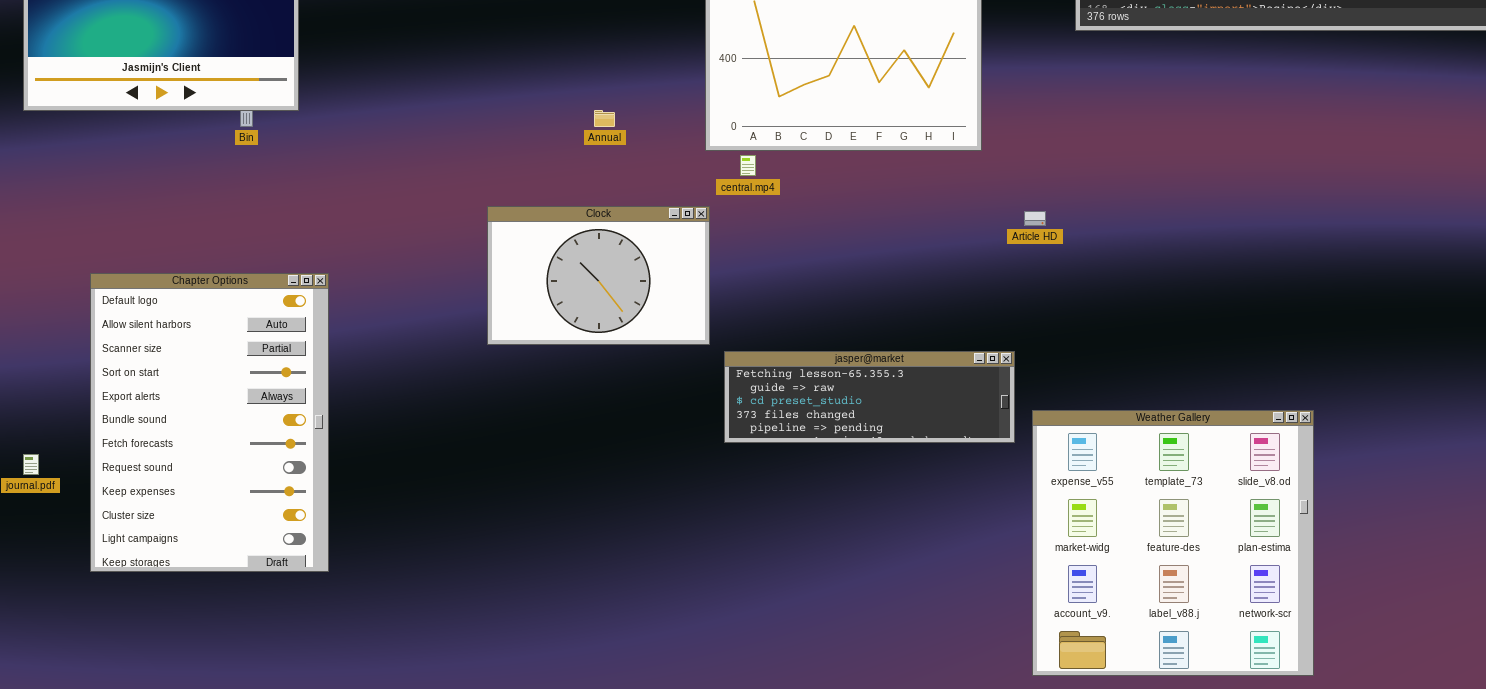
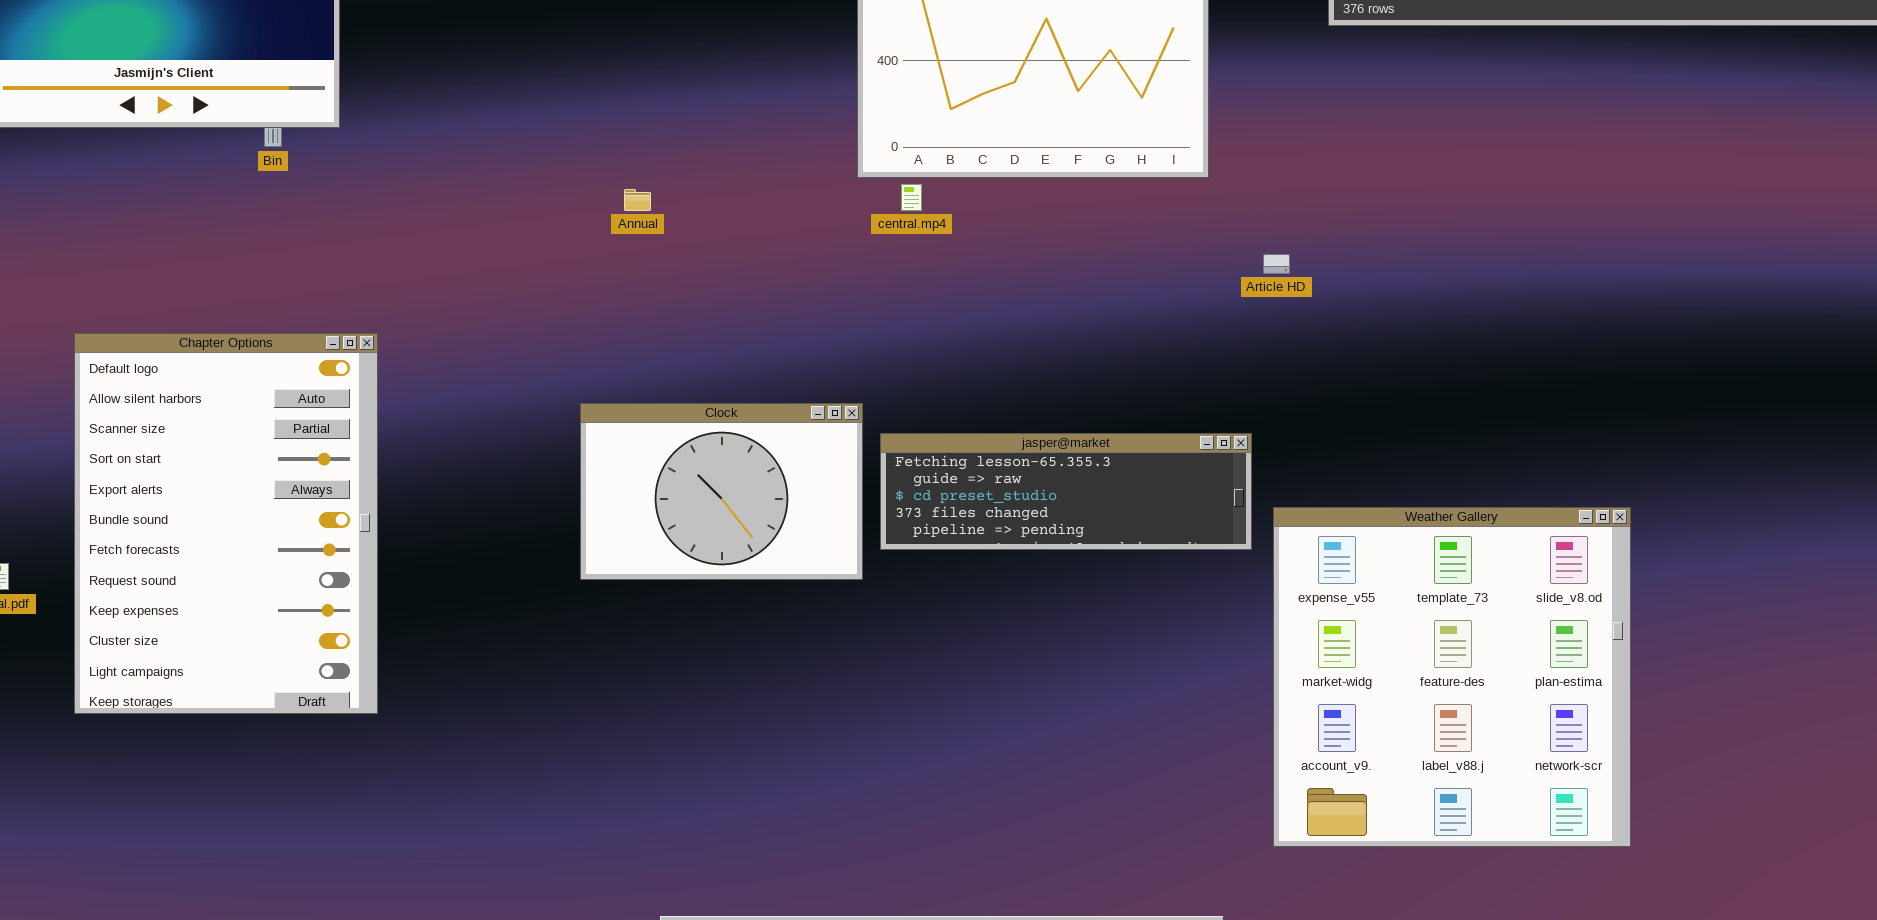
Annual: [594,110,615,127] -> [624,189,651,211], moved
Clock: [487,206,710,345] -> [580,403,863,580], moved

